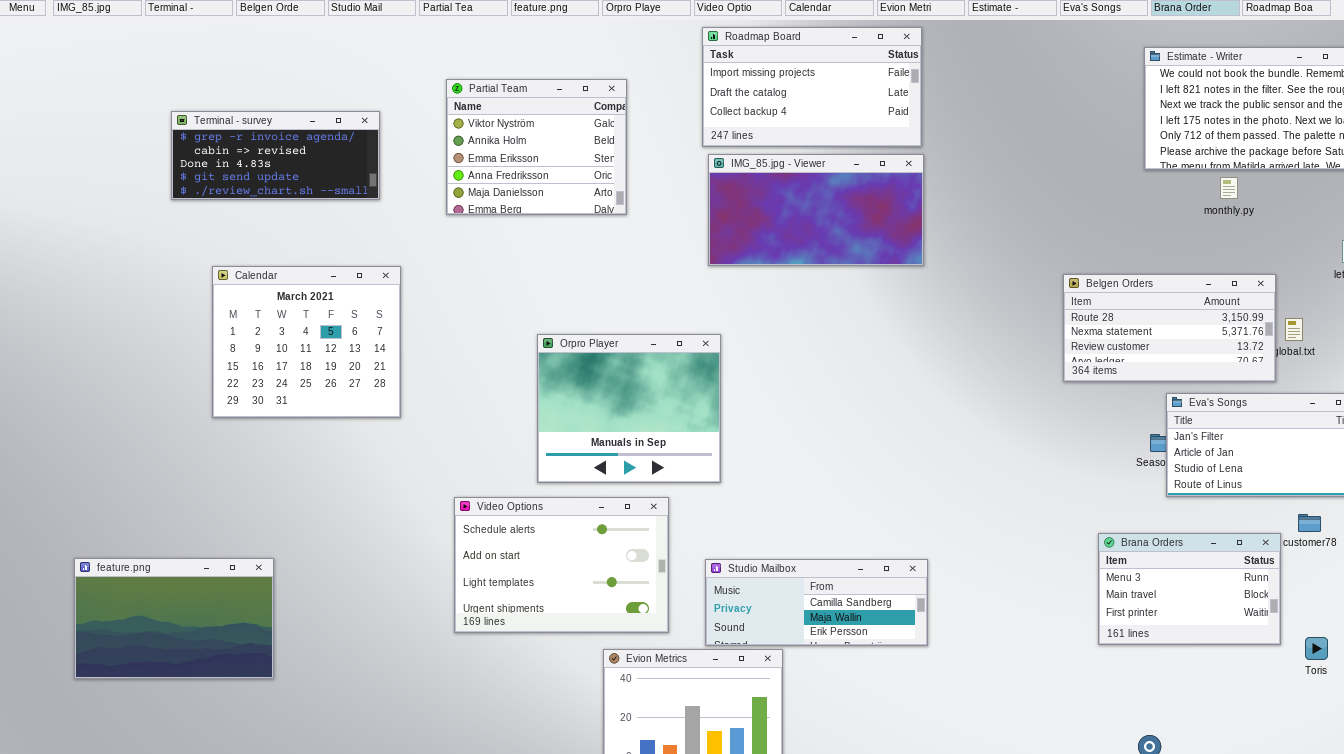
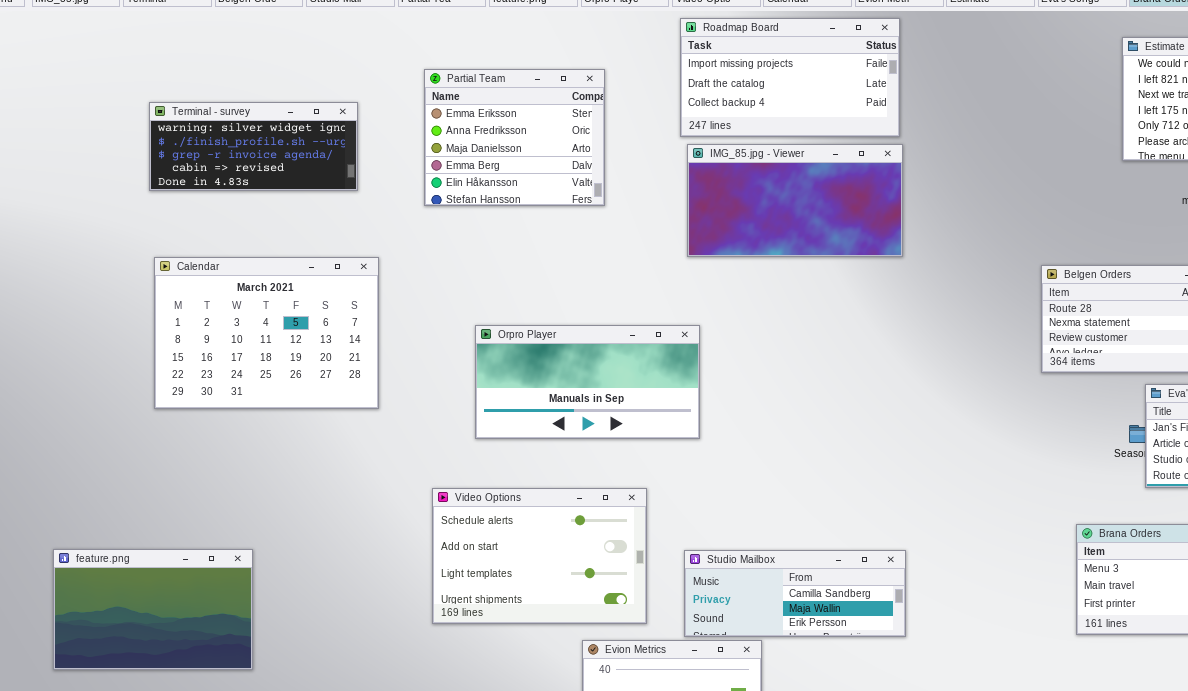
Partial Team: [446,79,627,215] -> [424,69,605,206], scrolled down 2 rows
Terminal - survey: [171,111,380,200] -> [149,102,358,191], scrolled up 2 rows
Calendar: [212,266,401,418] -> [154,257,379,409], resized
Orpro Player: [537,334,721,483] -> [475,325,700,439], resized

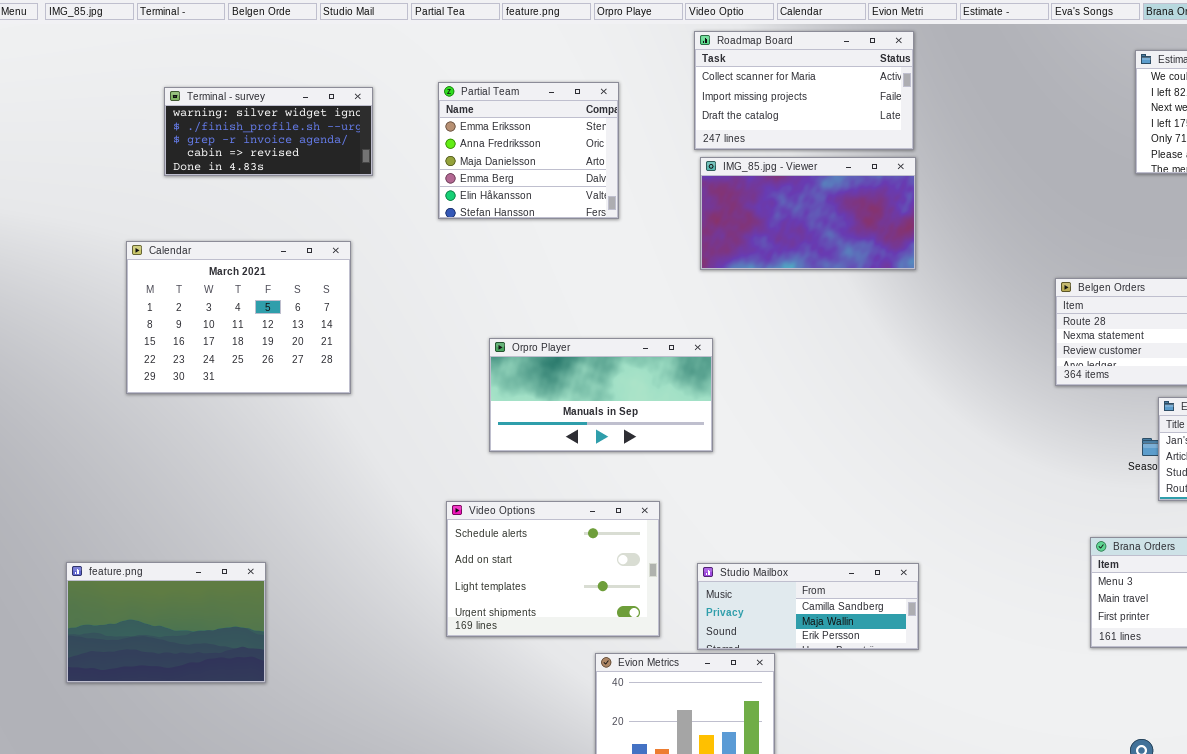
Roadmap Board: [680,18,900,137] -> [694,31,914,150], scrolled up 1 row
Terminal - survey: [149,102,358,191] -> [164,87,373,176], moved
Calendar: [154,257,379,409] -> [126,241,351,394], moved

